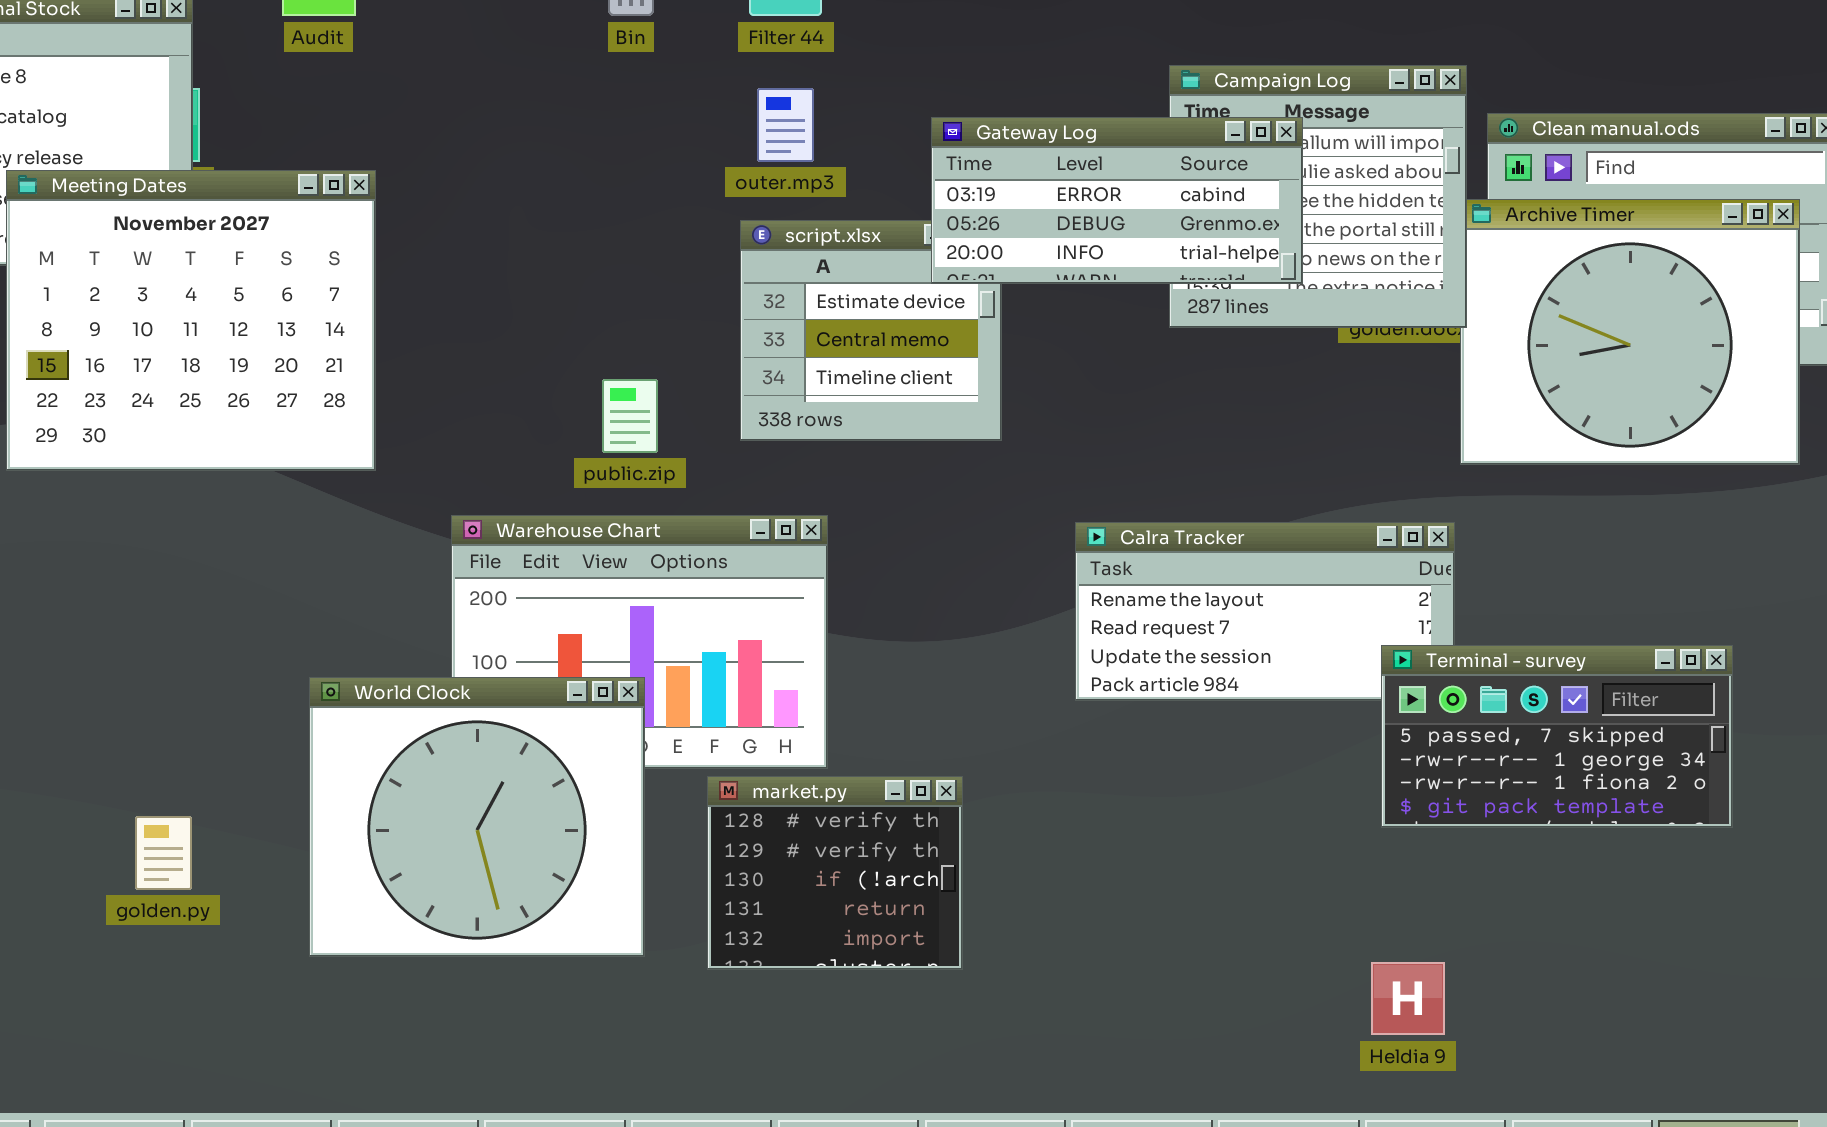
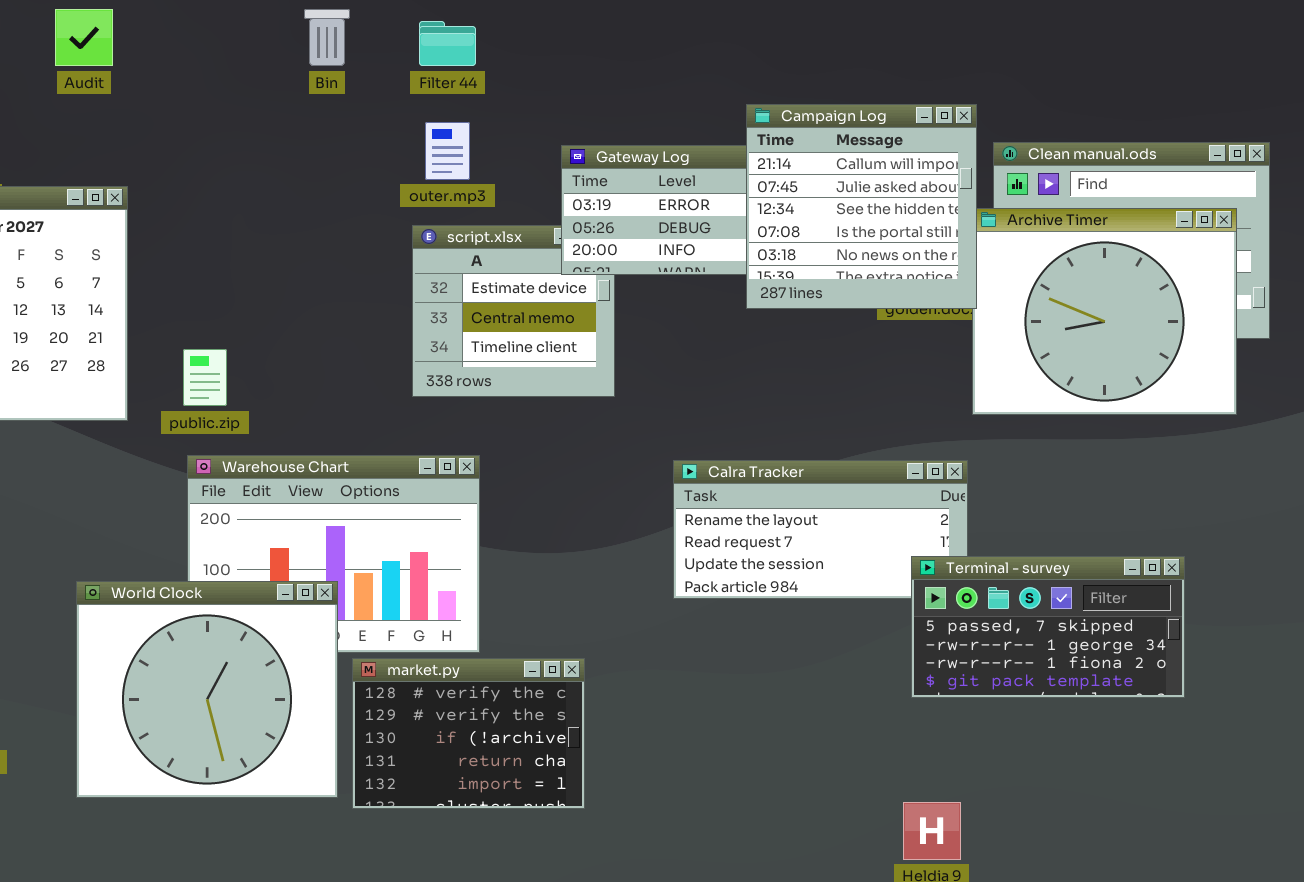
Campaign Log: [1169,65,1467,328] -> [746,104,977,309], raised
public.zip: [602,379,658,453] -> [183,349,227,406], moved
market.py: [707,776,963,970] -> [352,658,585,809], resized

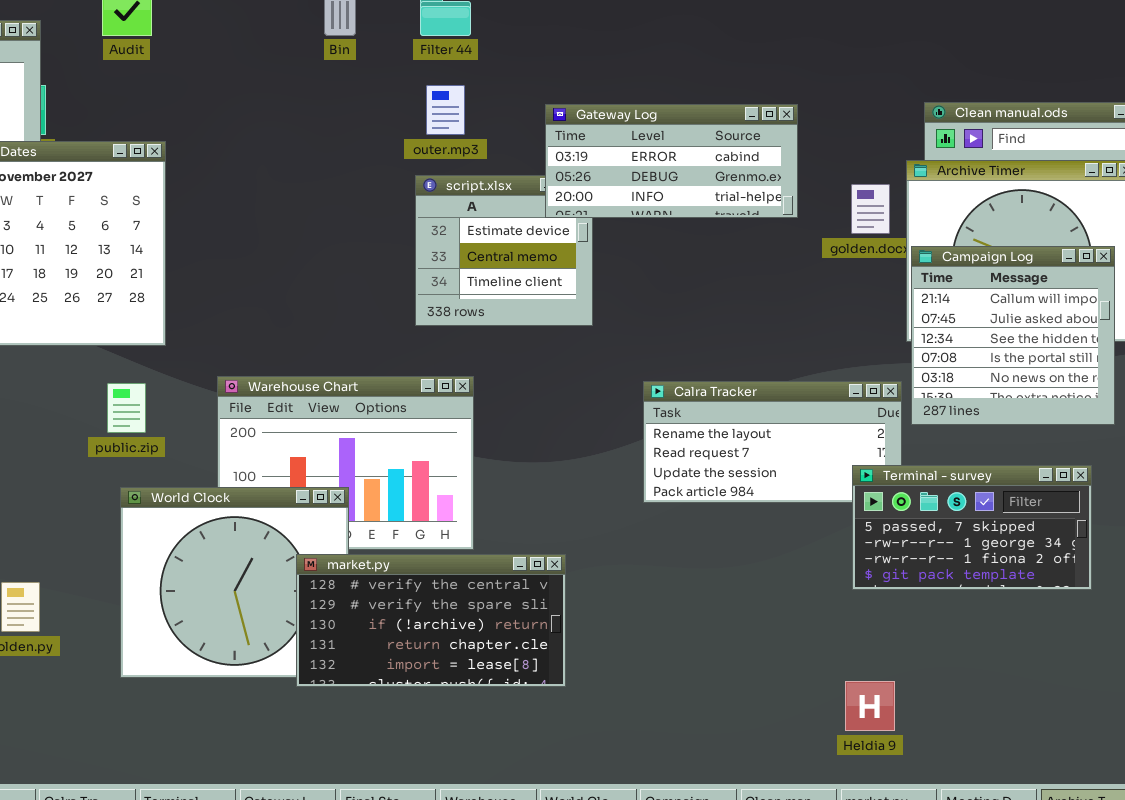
Campaign Log: [746,104,977,309] -> [911,246,1115,425], moved
public.zip: [183,349,227,406] -> [107,383,146,433], moved
market.py: [352,658,585,809] -> [296,554,566,687], resized

